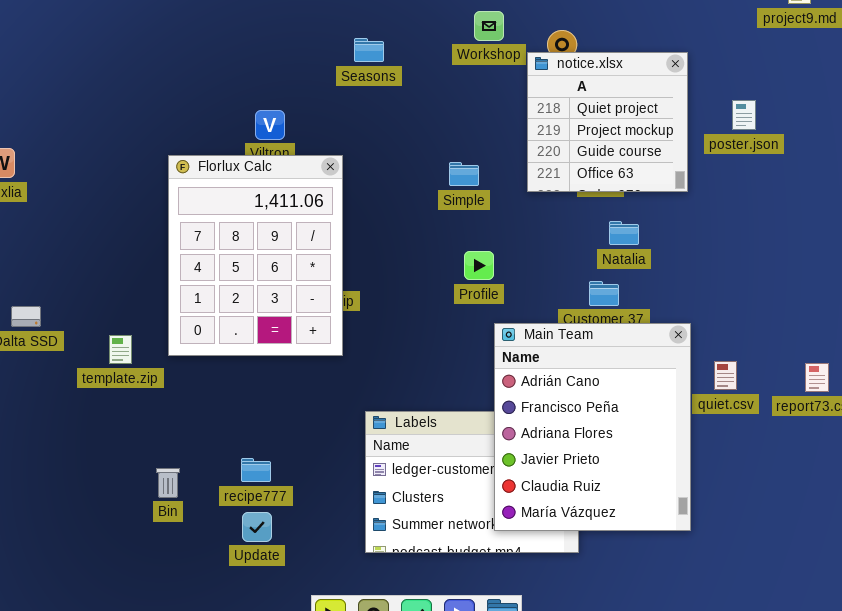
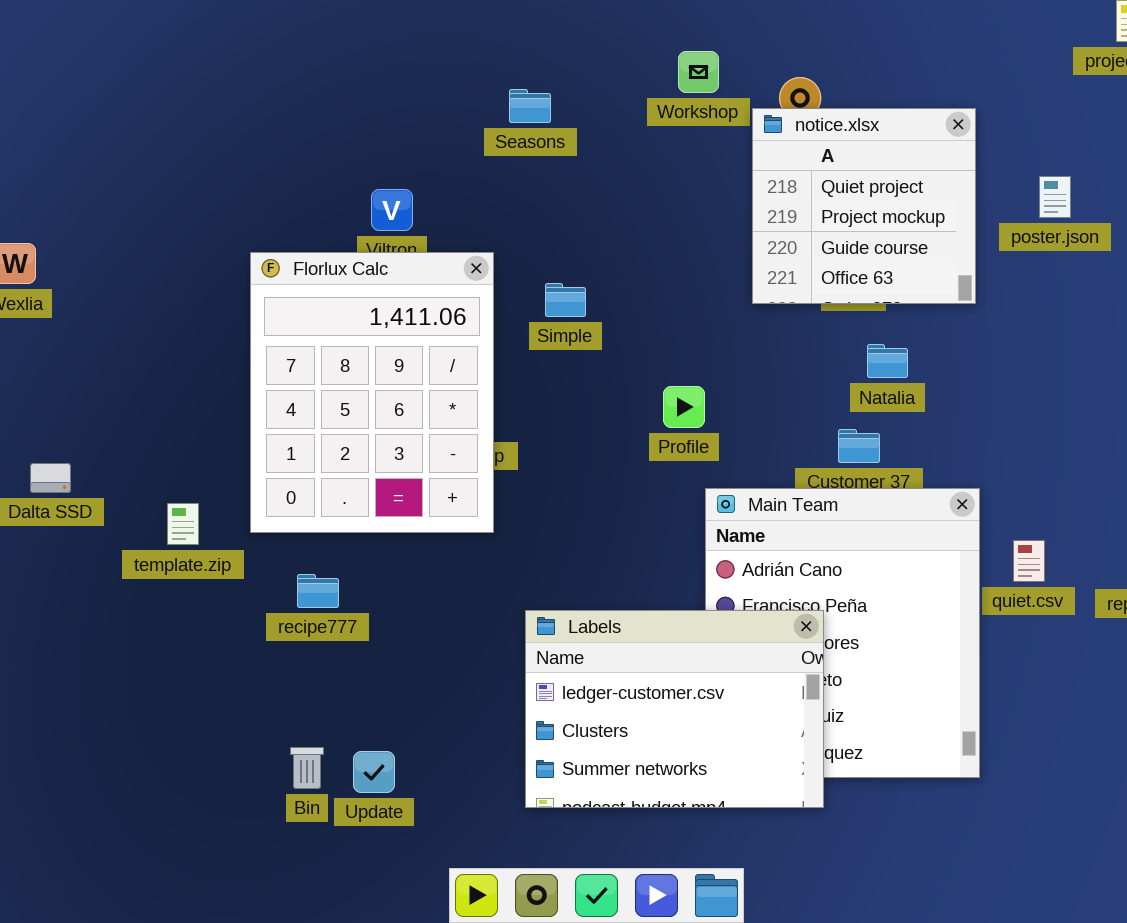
Simple: [449,162,479,186] -> [545,283,586,317], moved
Labels: [365,411,579,553] -> [525,610,824,808], raised
recipe777: [241,458,271,482] -> [297,574,339,608], moved
Bin: [156,468,180,498] -> [290,747,324,789], moved

